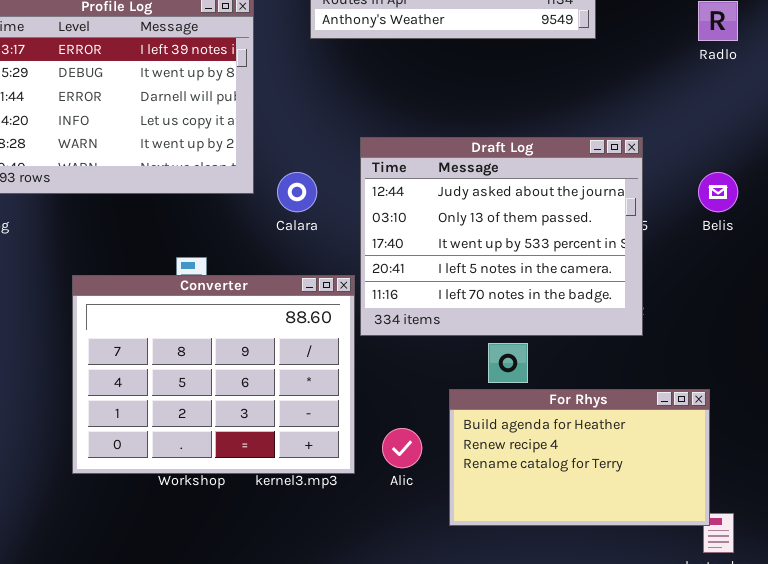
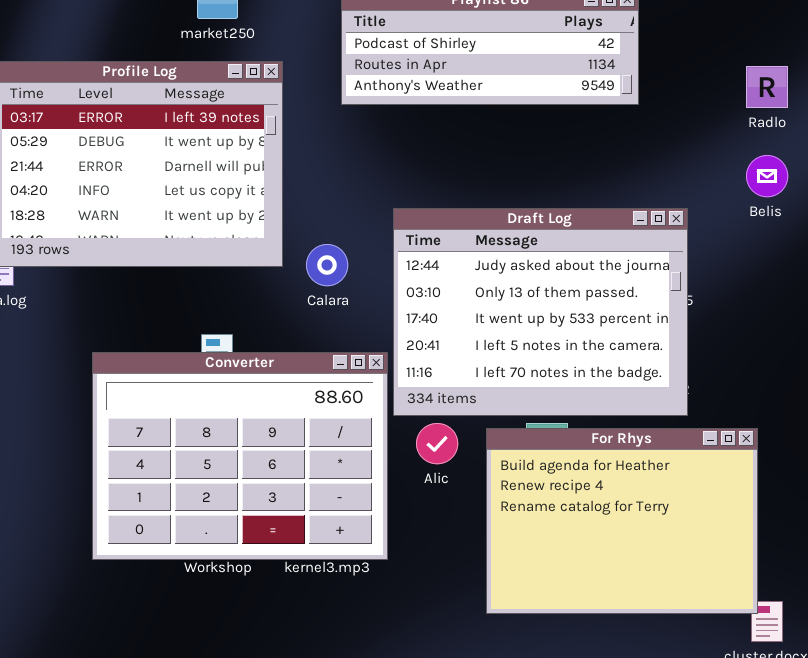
Belis: [698,172,738,212] -> [746,155,788,197], moved
For Rhys: [449,389,710,526] -> [486,428,758,614], resized
Alic: [382,428,422,468] -> [416,423,458,464], moved

